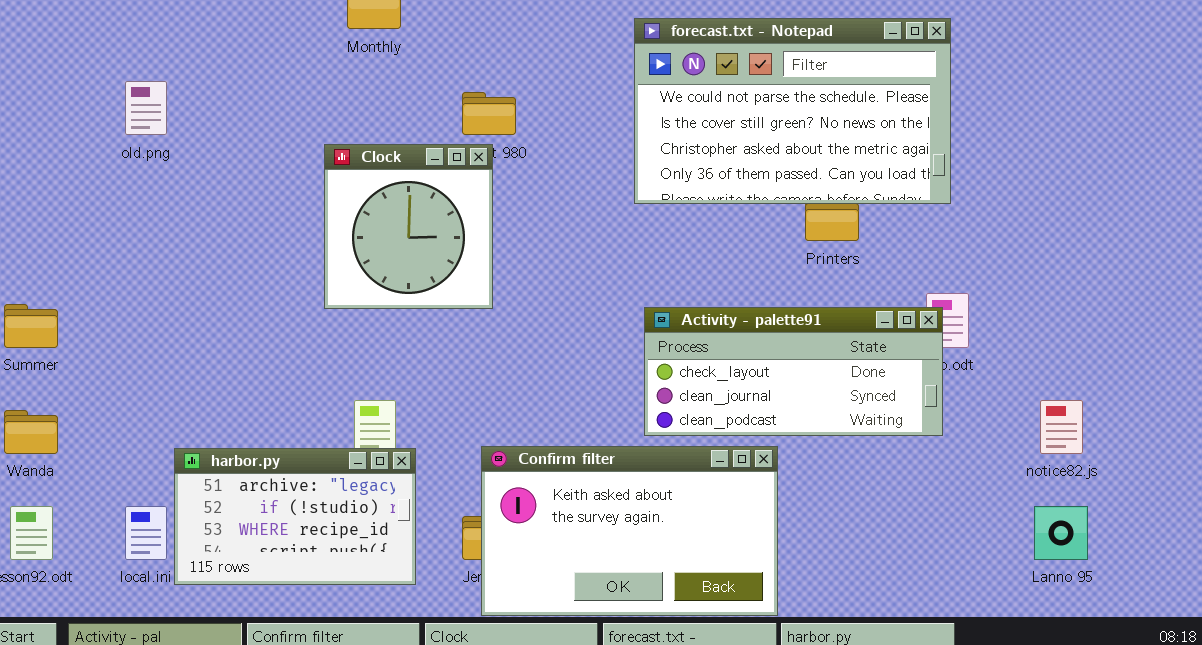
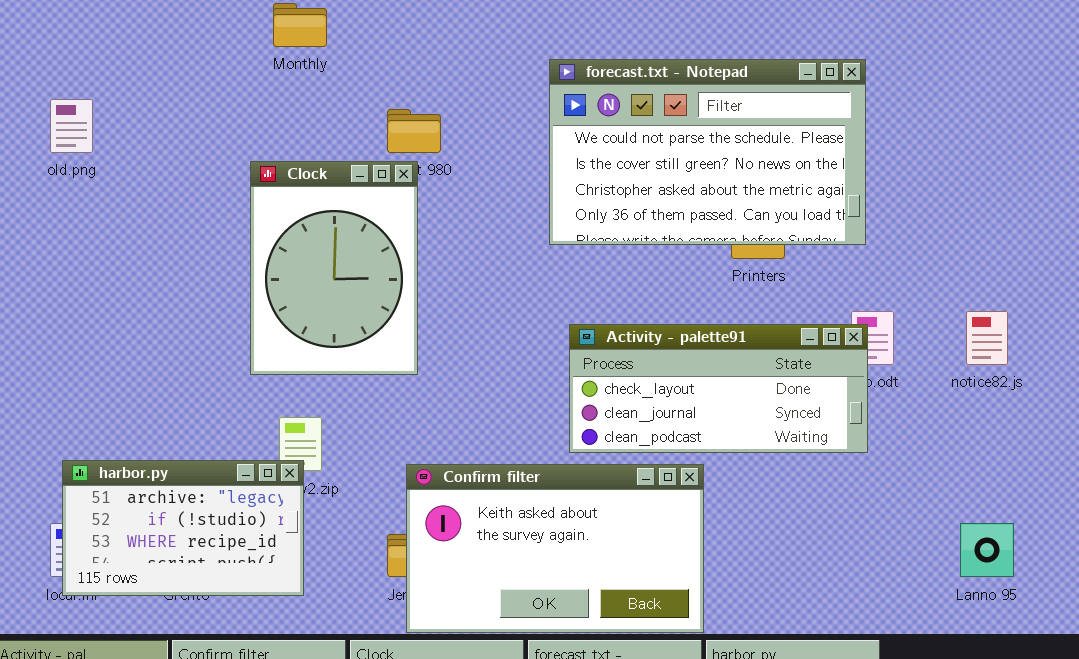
forecast.txt - Notepad: [634,18,951,204] -> [549,59,866,245], moved
Clock: [324,144,493,309] -> [250,161,418,375], resized
notice82.js: [1040,400,1083,454] -> [966,311,1008,365], moved
harbor.py: [174,448,416,585] -> [62,460,304,596], moved

